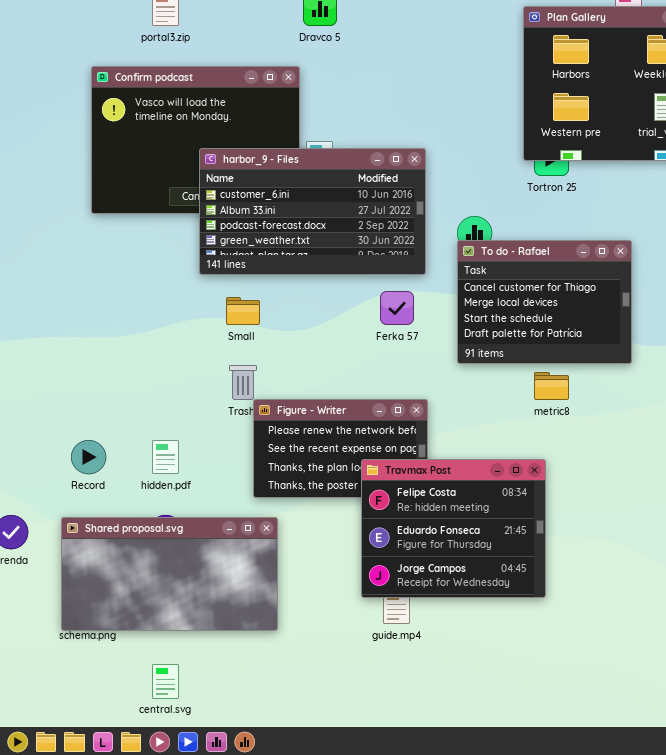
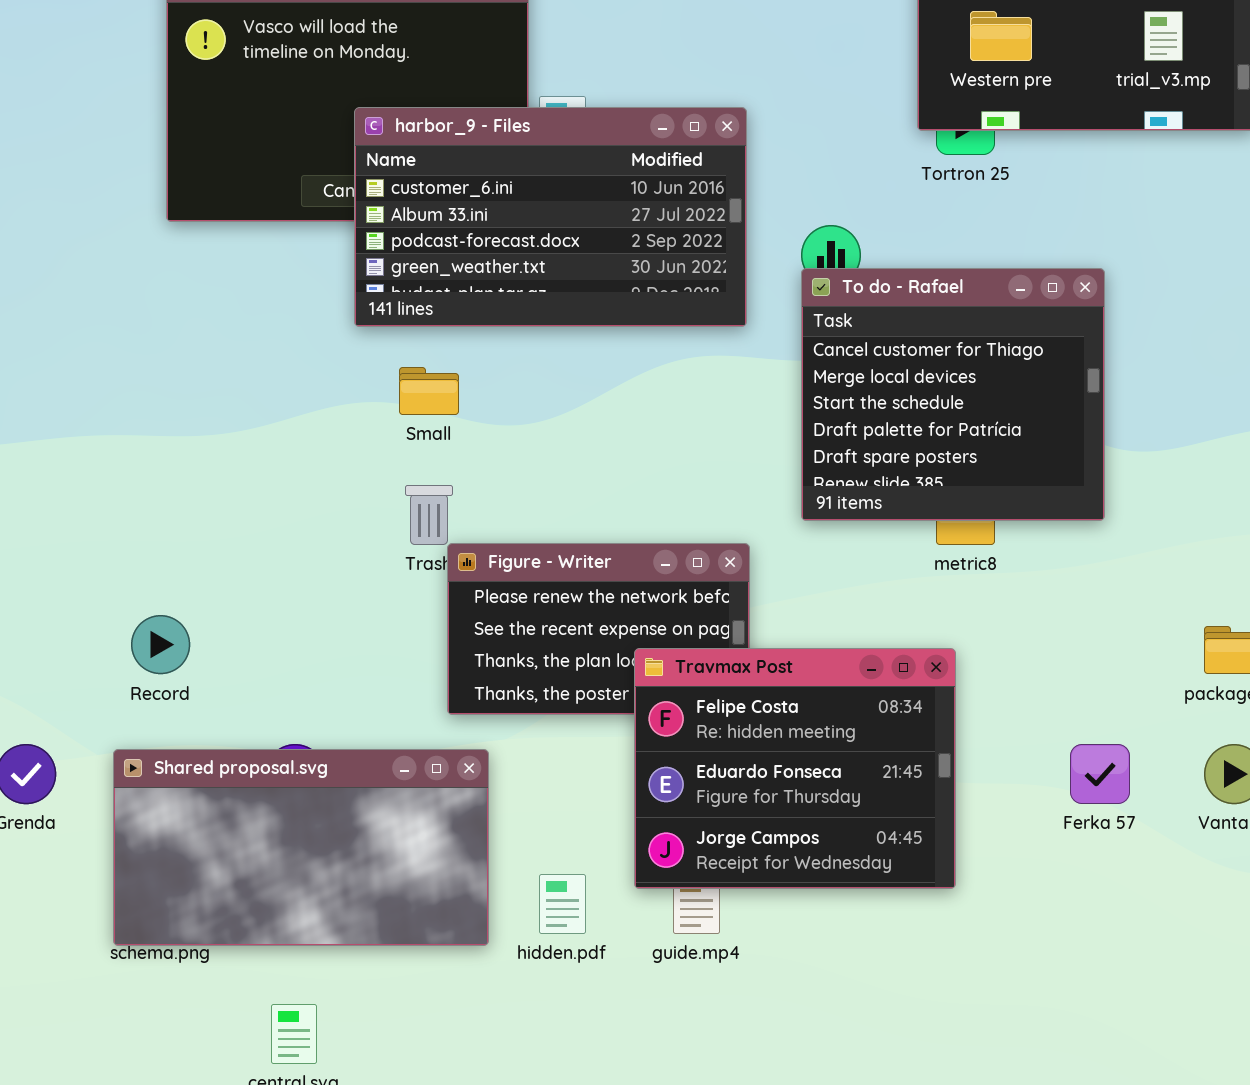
To do - Rafael: [457,240,632,364] -> [801,268,1105,521], resized
Ferka 57: [380,291,414,325] -> [1070,744,1130,804], moved
hidden.pdf: [152,440,179,474] -> [539,874,586,934], moved

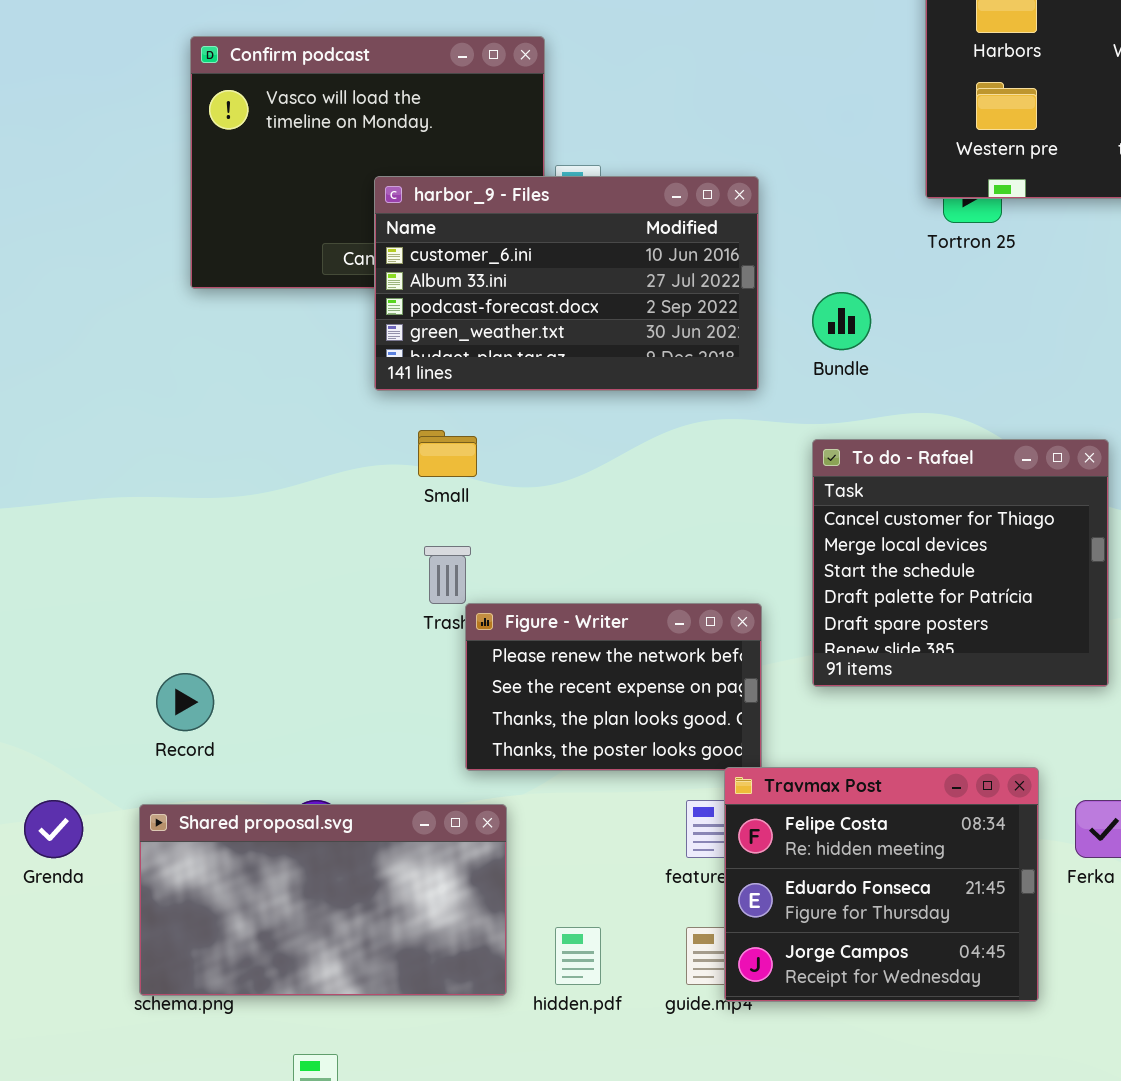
To do - Rafael: [801,268,1105,521] -> [812,439,1109,687], moved
Travmax Post: [634,648,956,889] -> [724,767,1039,1002], moved

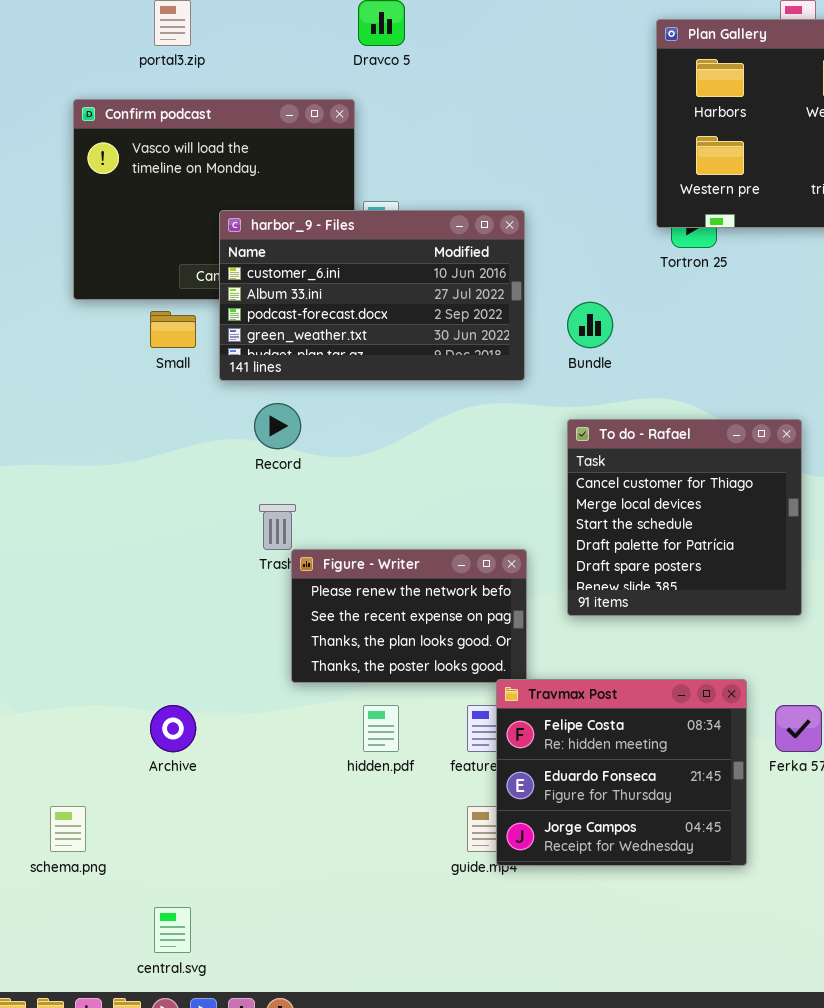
Small: [418,430,477,477] -> [150,311,196,348], moved
Record: [156,673,214,731] -> [254,403,301,449], moved
Shared proposal.svg: [139,804,507,996] -> none, closed
hidden.pdf: [555,927,601,985] -> [363,705,399,752], moved

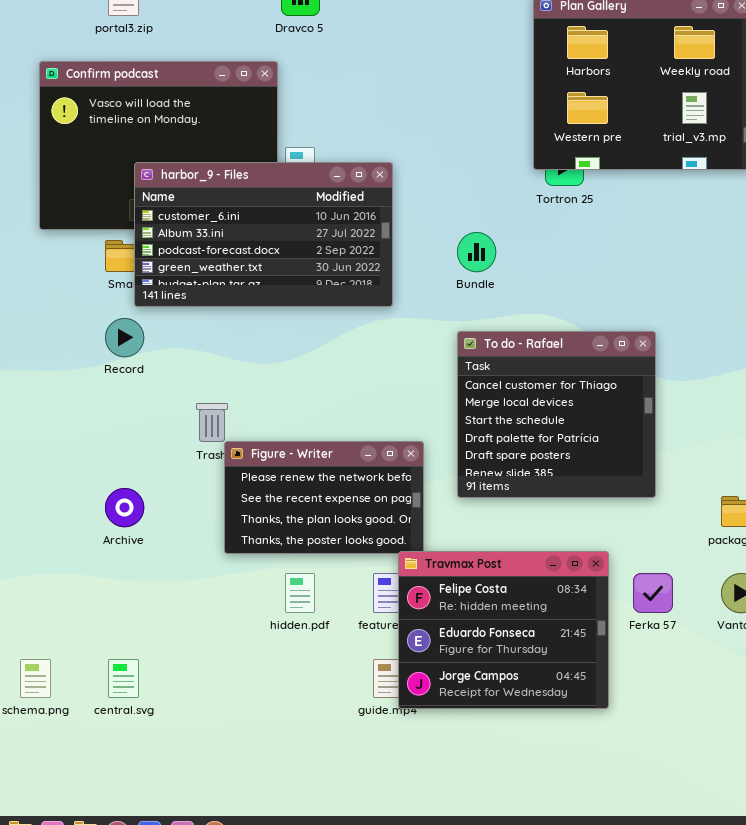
harbor_9 - Files: [219,210,525,381] -> [134,162,393,307], moved
Record: [254,403,301,449] -> [105,318,144,357], moved
Archive: [150,705,196,752] -> [105,488,144,527], moved
central.svg: [154,907,191,953] -> [108,659,139,698], moved

